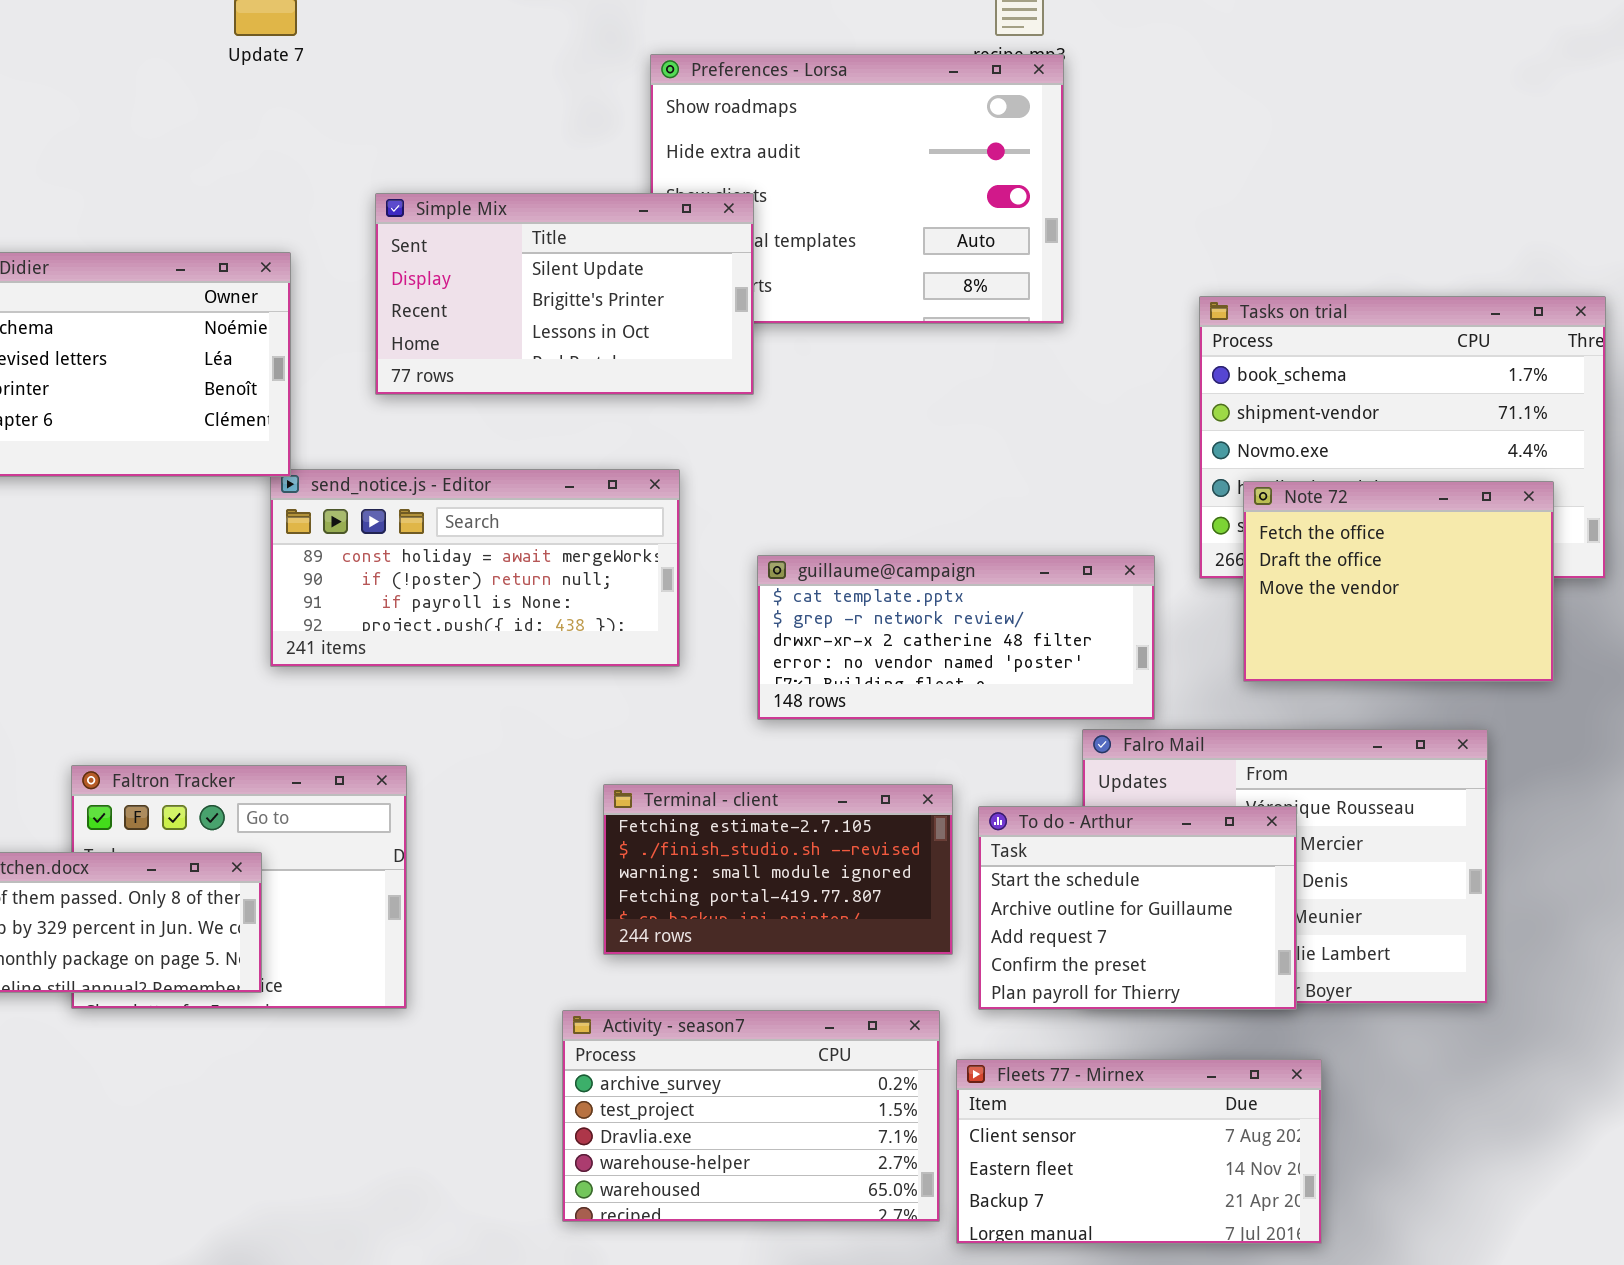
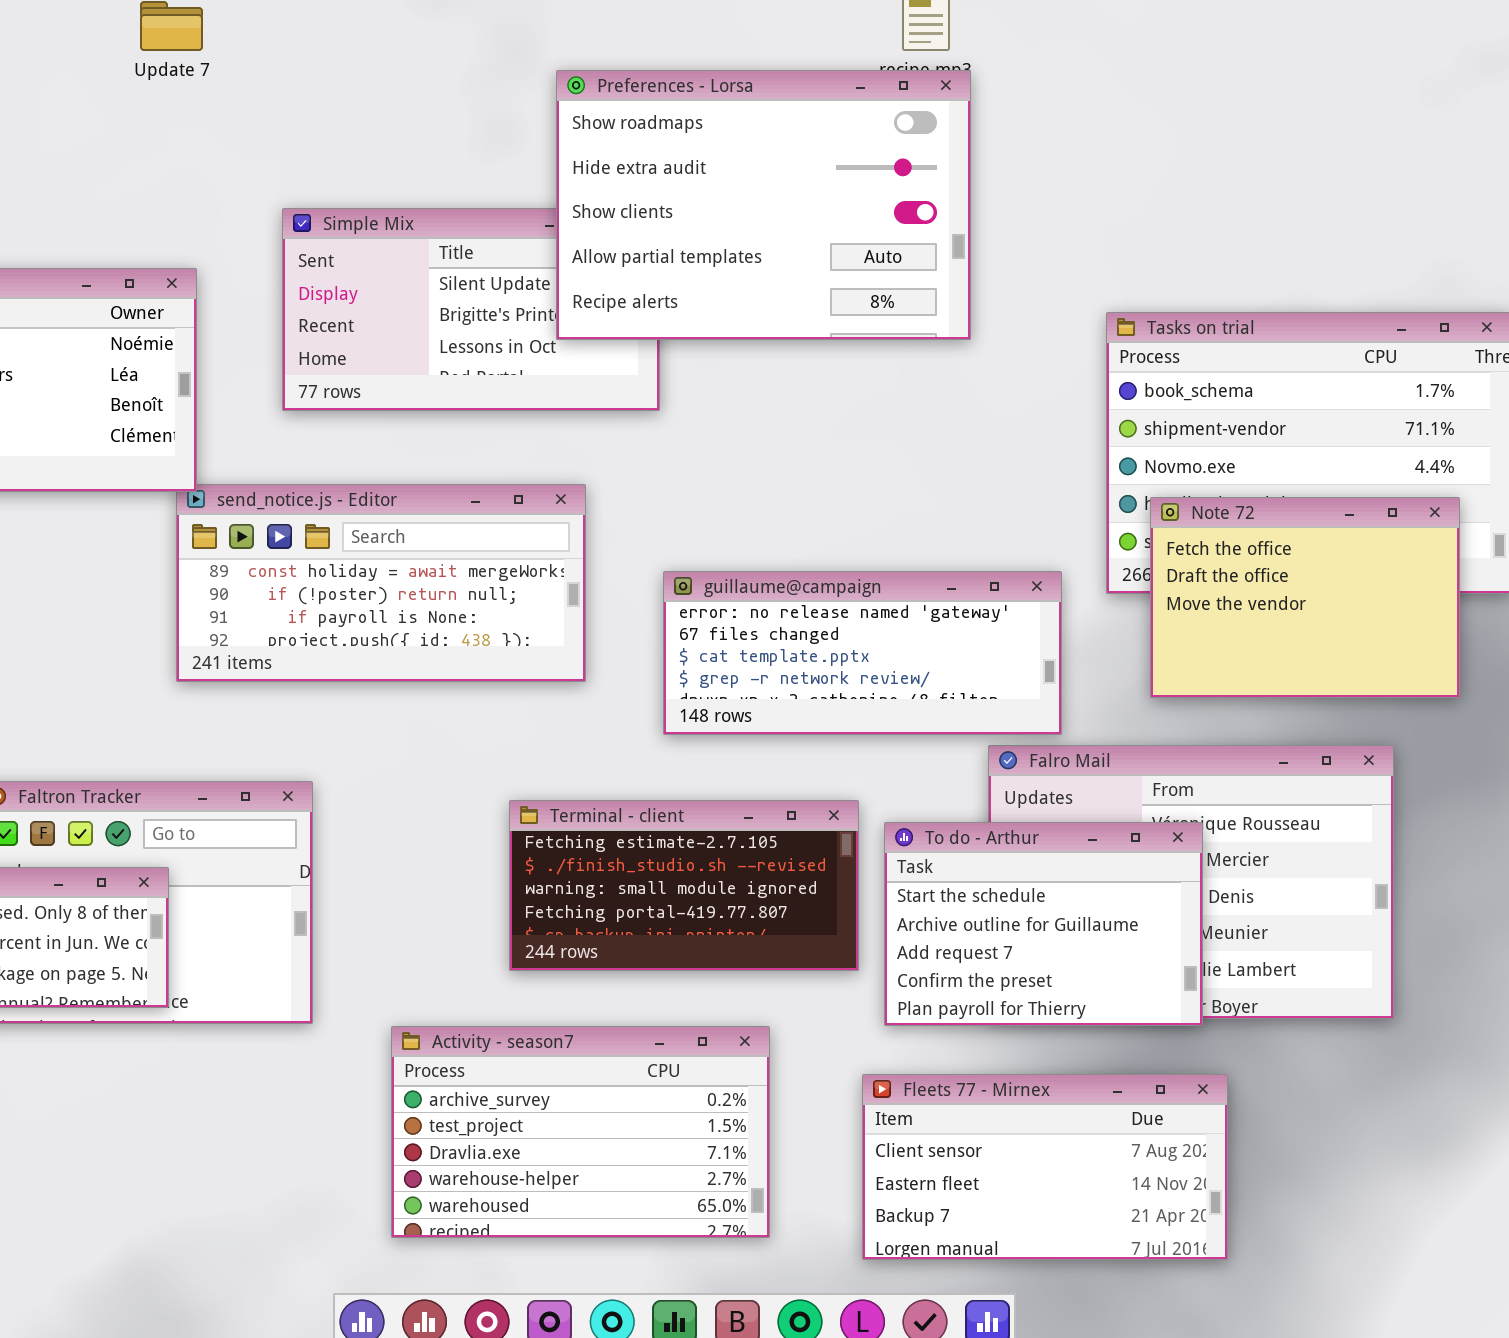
Preferences - Lorsa: [650,54,1064,324] -> [556,70,971,340], raised
guillaume@campaign: [757,555,1155,720] -> [663,571,1062,735], scrolled up 2 rows
Activity - season7: [562,1010,940,1222] -> [391,1026,770,1238], moved

